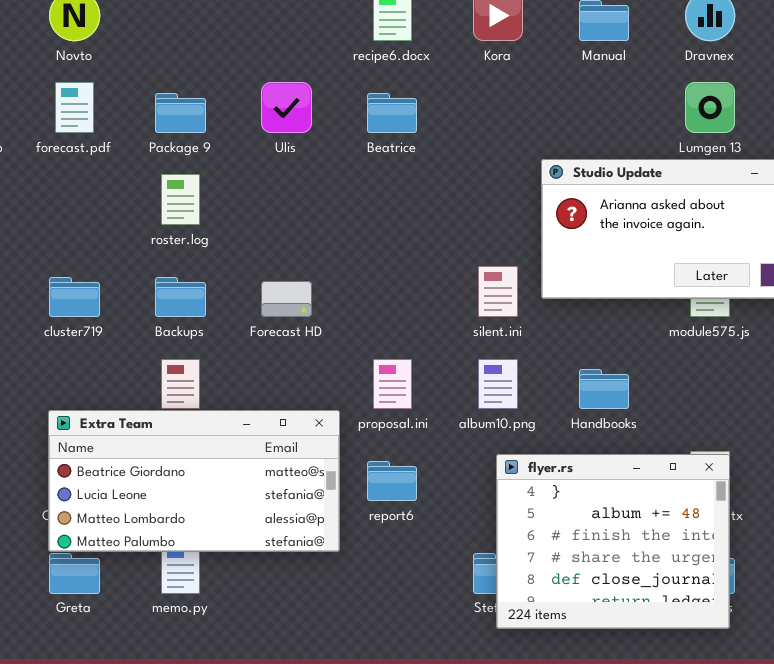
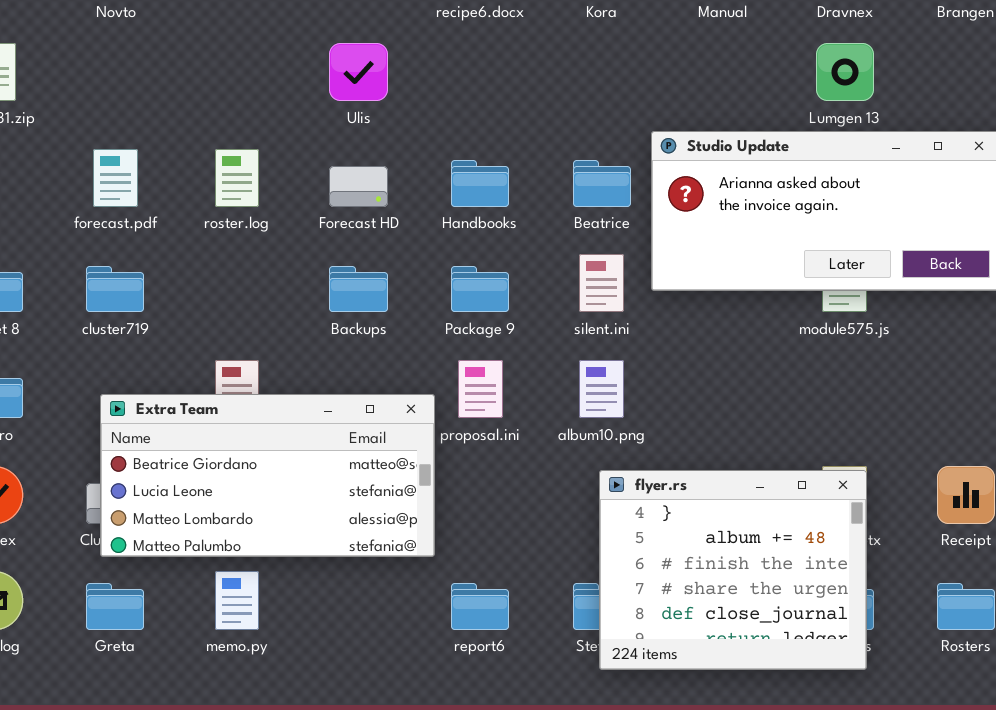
forecast.pdf: [55,82,94,133] -> [93,149,138,207], moved
Package 9: [155,93,206,133] -> [451,266,509,312], moved
Beatrice: [367,93,417,133] -> [573,160,631,207], moved
Backups: [155,277,206,317] -> [329,266,388,312], moved
Forecast HD: [261,281,312,317] -> [329,166,388,207], moved
Handbooks: [579,369,629,409] -> [451,160,509,207], moved
Extra Team: [48,410,340,552] -> [100,394,435,557], moved
report6: [367,461,417,501] -> [451,583,509,630], moved

